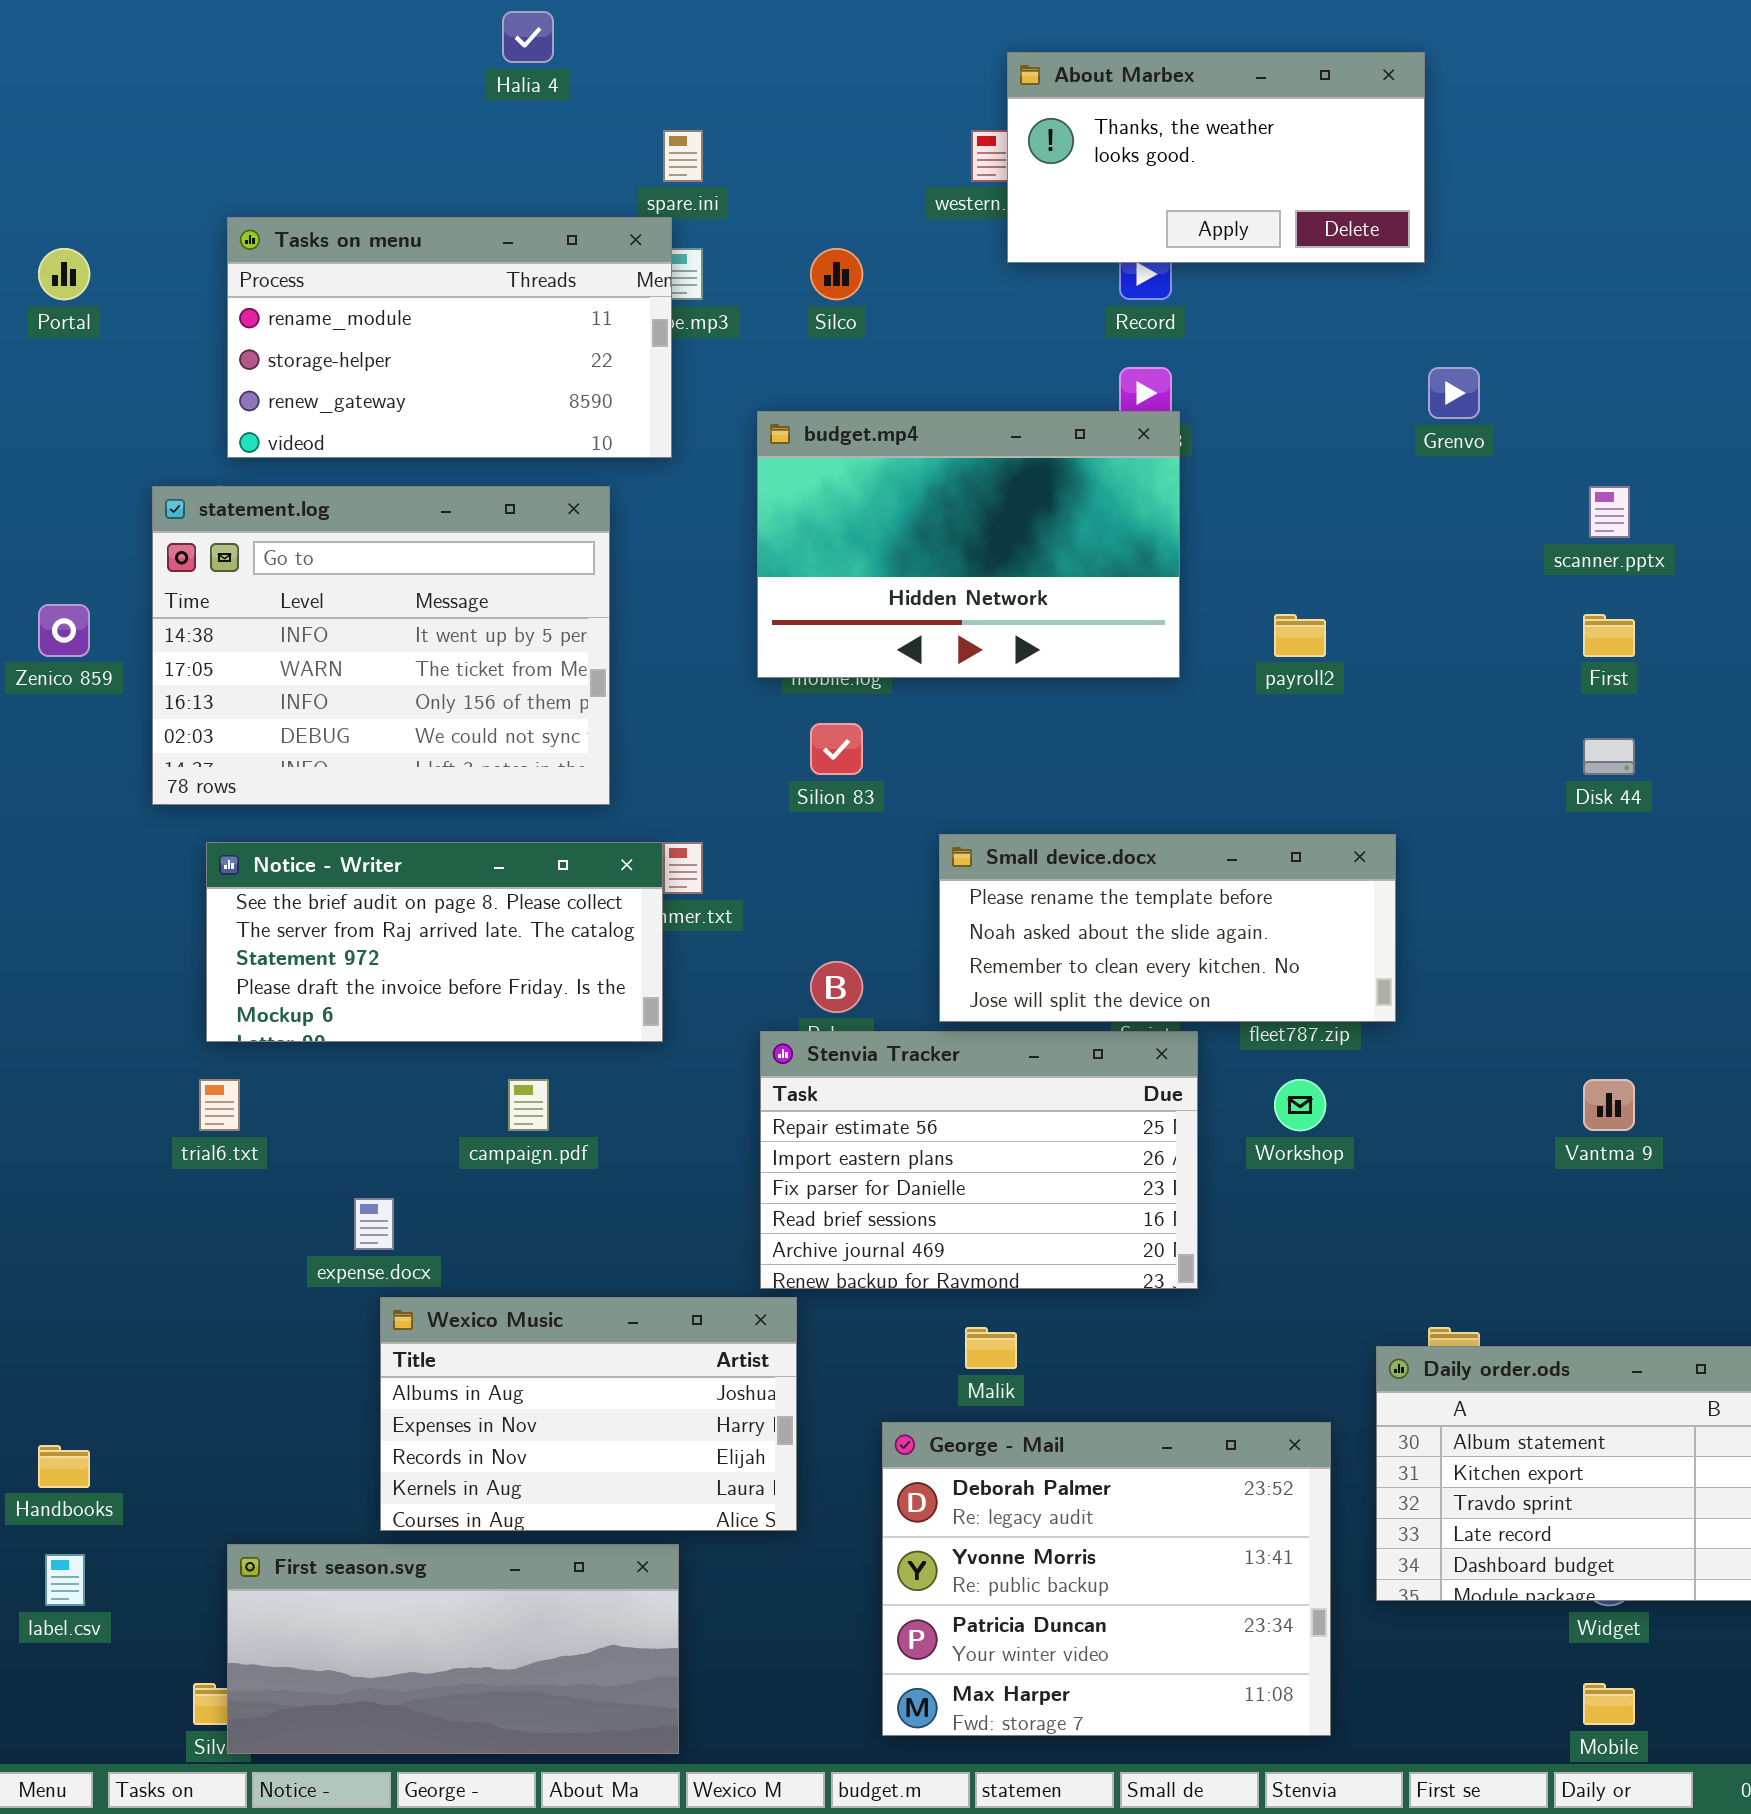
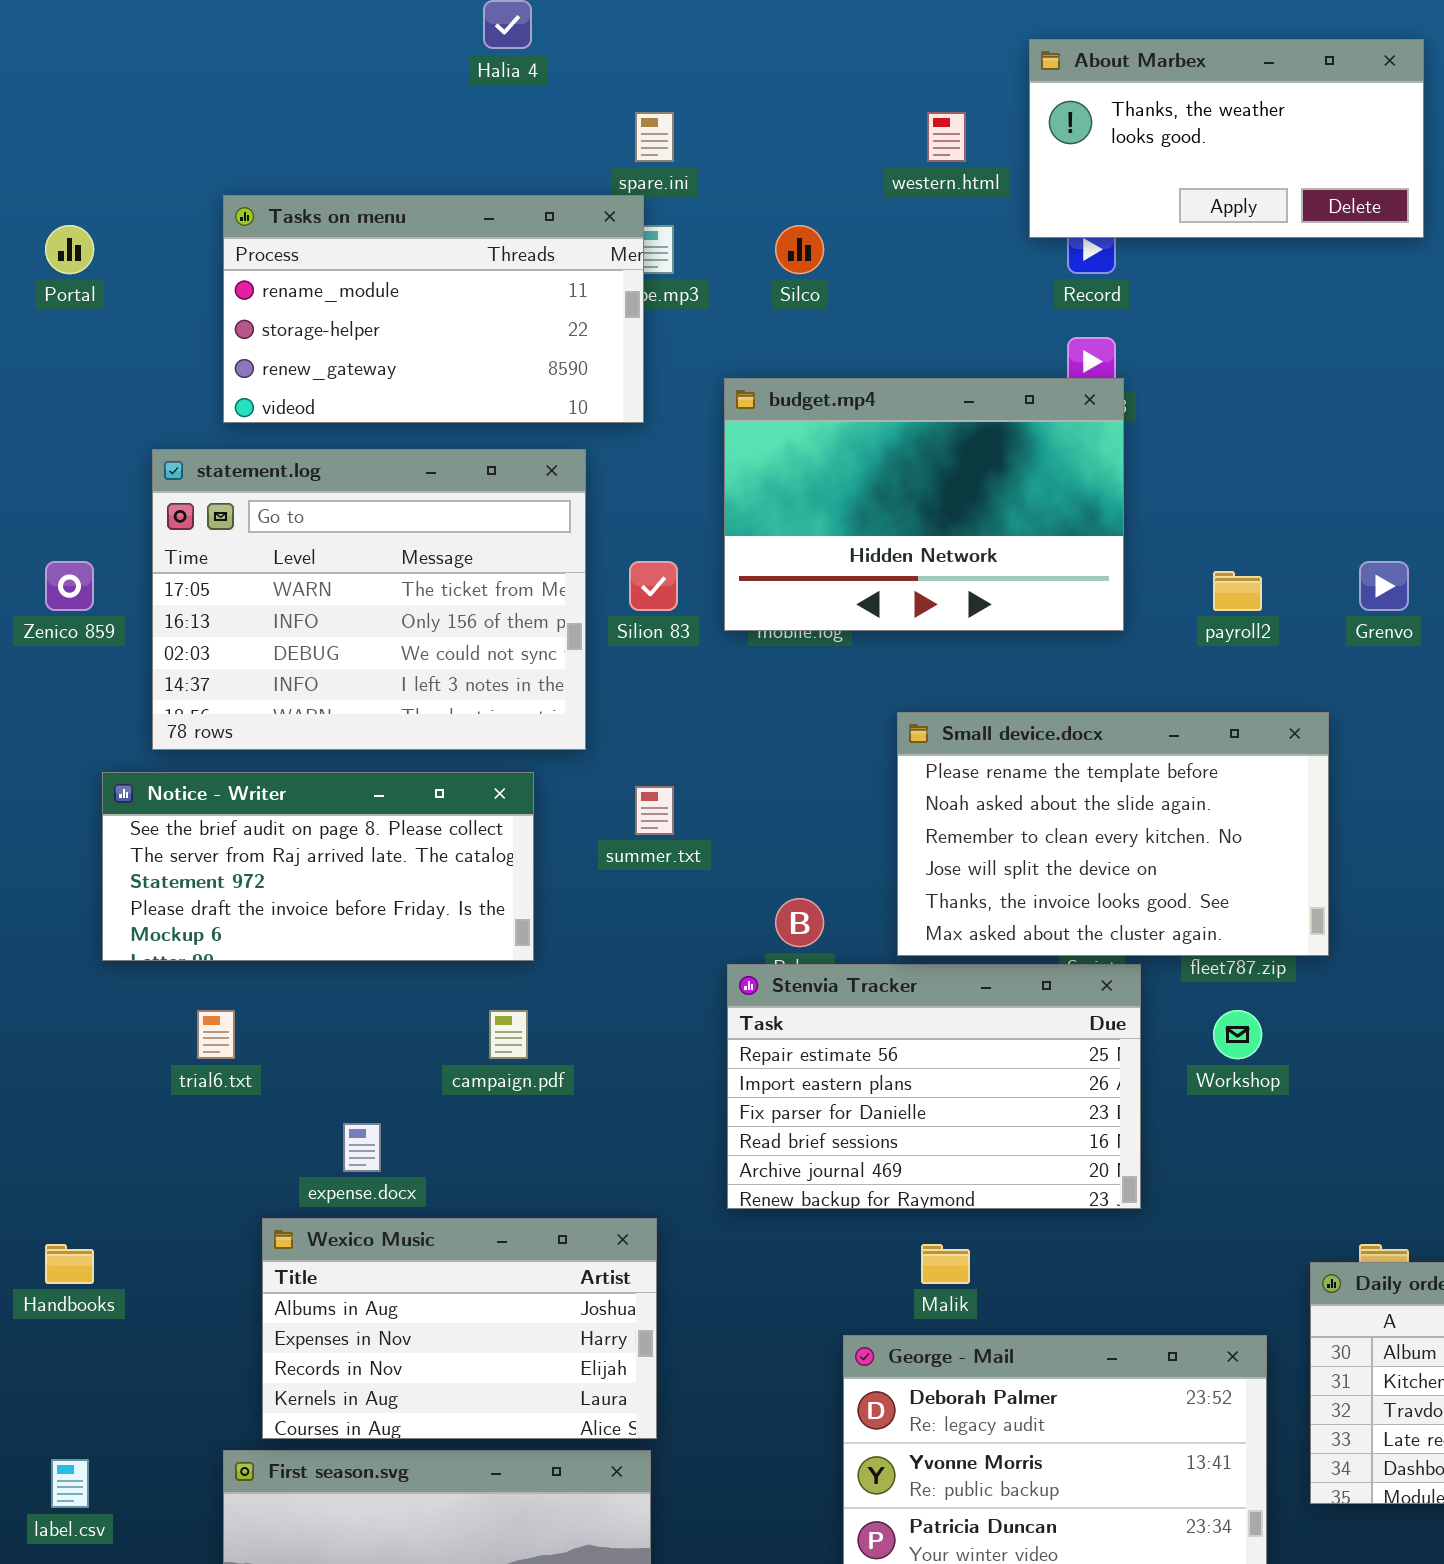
About Marbex: [1007,52,1425,263] -> [1029,39,1424,238], moved
Grenvo: [1428,367,1480,419] -> [1359,561,1409,611], moved
statement.log: [152,486,610,805] -> [152,449,586,750], scrolled down 1 row
Silion 83: [810,723,863,775] -> [629,561,678,611], moved
Small device.docx: [939,834,1396,1022] -> [897,712,1329,956], resized
Notice - Writer: [206,842,663,1042] -> [102,772,534,961], moved
Wexico Music: [380,1297,797,1531] -> [262,1218,657,1439], moved
Handbooks: [38,1445,90,1488] -> [45,1244,94,1284], moved

